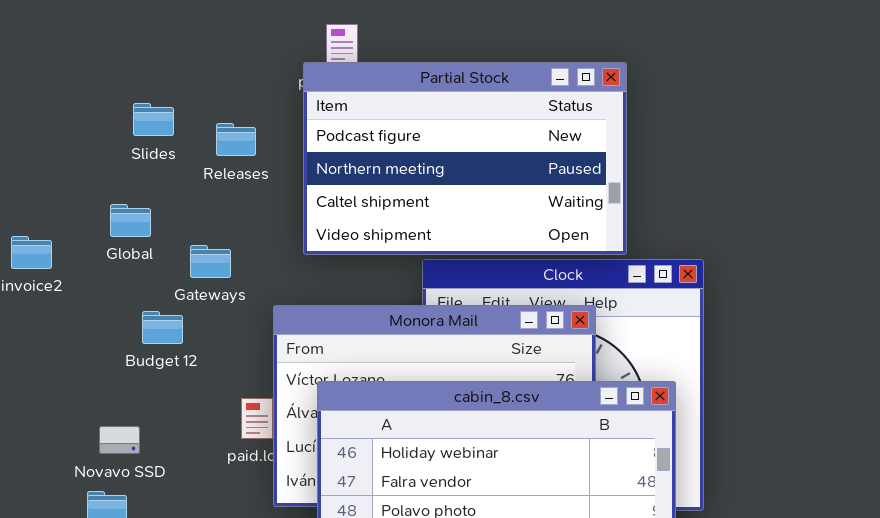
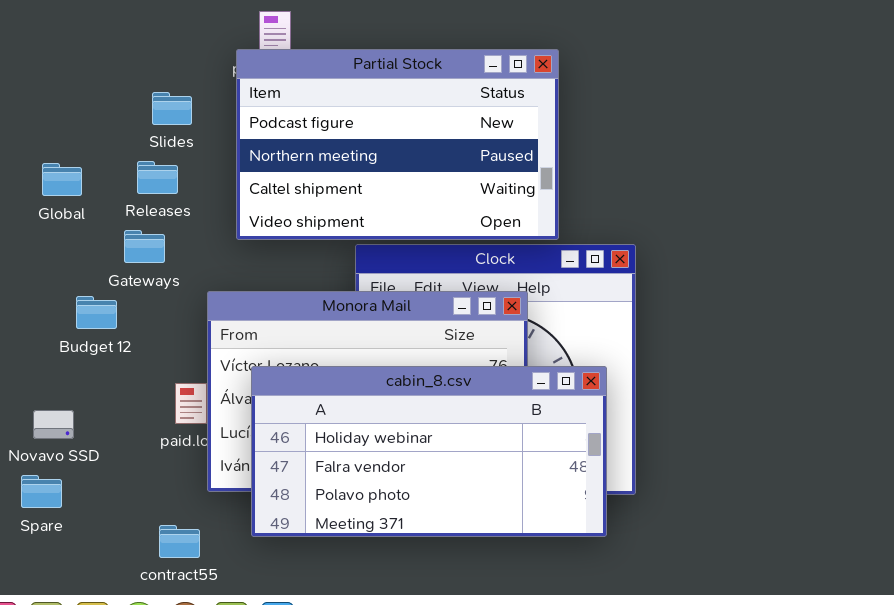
Slides: [133,103,174,136] -> [152,92,192,125], moved
Releases: [216,123,256,156] -> [137,161,178,194], moved
Global: [110,204,151,237] -> [42,163,82,196], moved

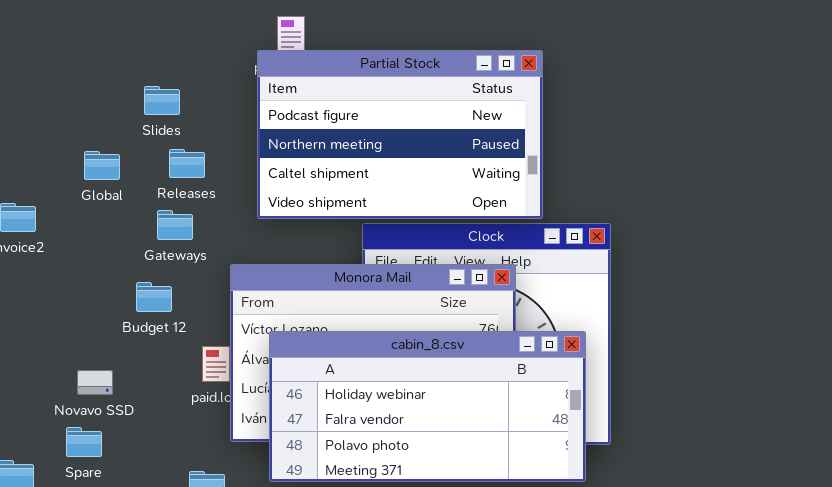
Slides: [152,92,192,125] -> [144,86,180,115], moved
Budget 12: [76,296,117,329] -> [136,282,172,312], moved

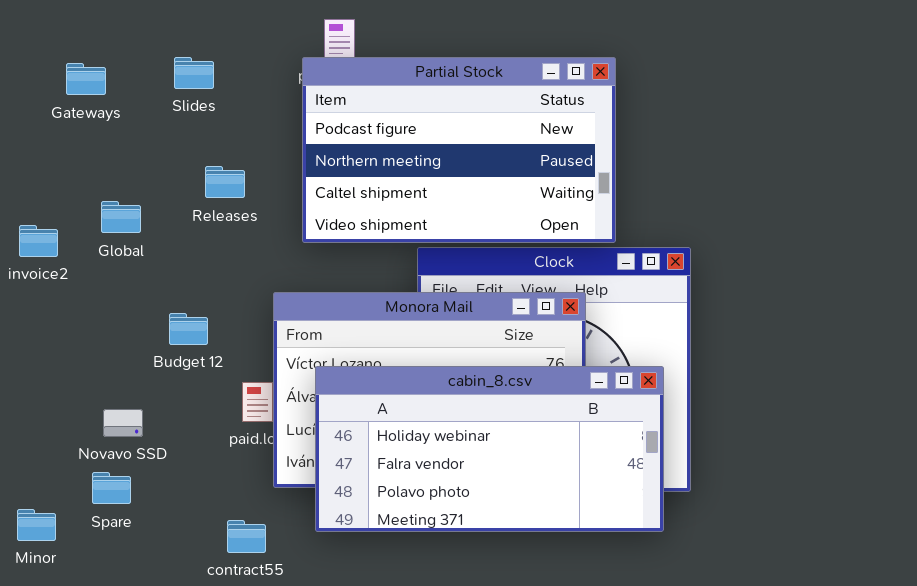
Slides: [144,86,180,115] -> [174,57,214,89], moved
Global: [84,151,120,180] -> [101,201,141,233], moved
Gateways: [157,210,193,240] -> [66,63,106,95], moved

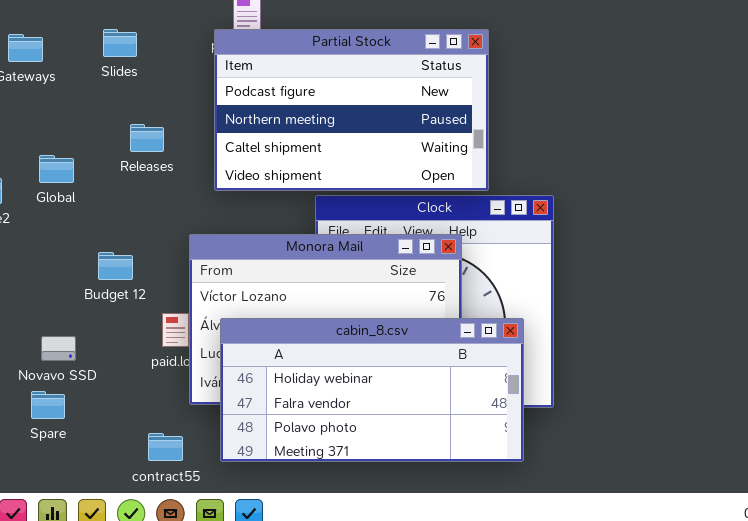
cabin_8.csv: [315,366,664,532] -> [220,318,524,462], moved

